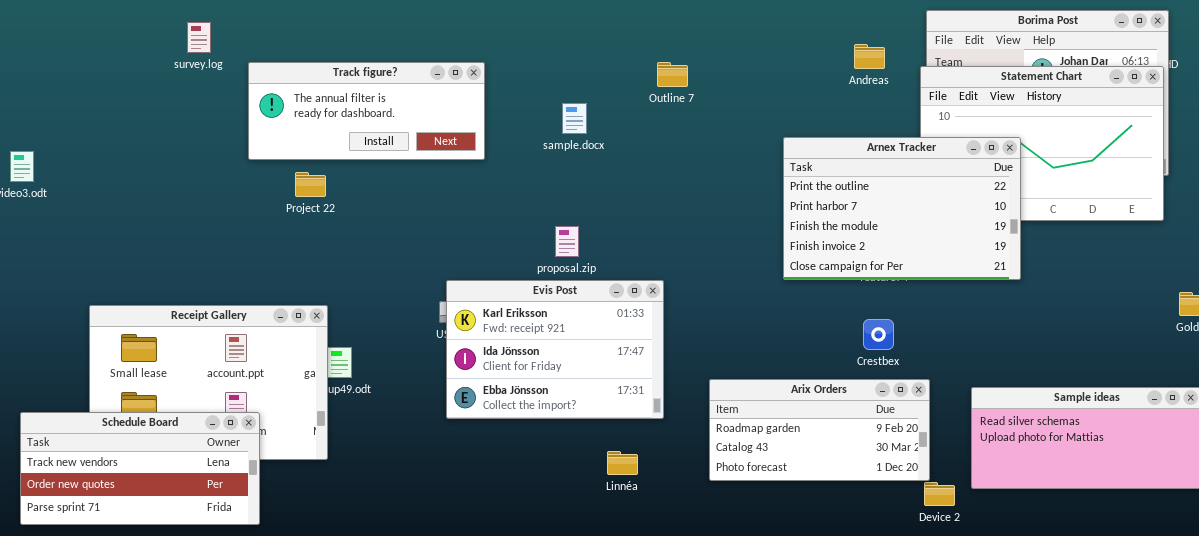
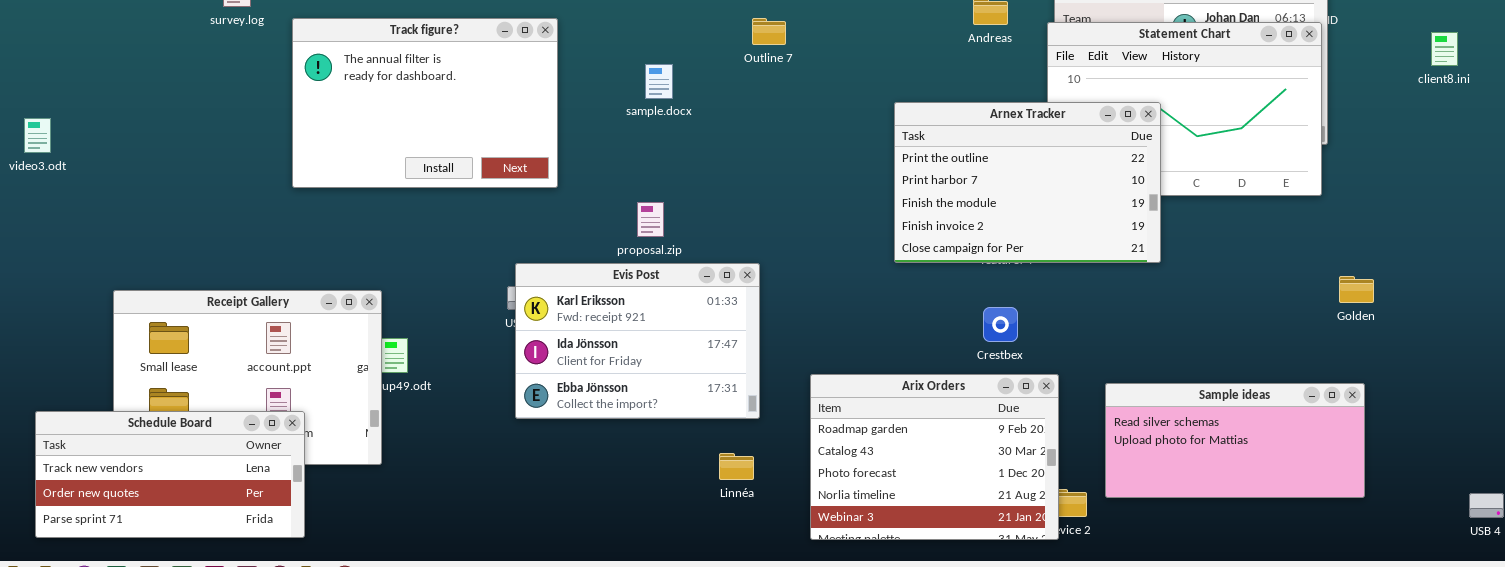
Track figure?: [248,62,485,160] -> [292,18,558,188], resized
Arix Orders: [709,379,930,481] -> [810,374,1059,540], resized
Linnéa: [607,451,638,475] -> [719,453,754,480], moved

